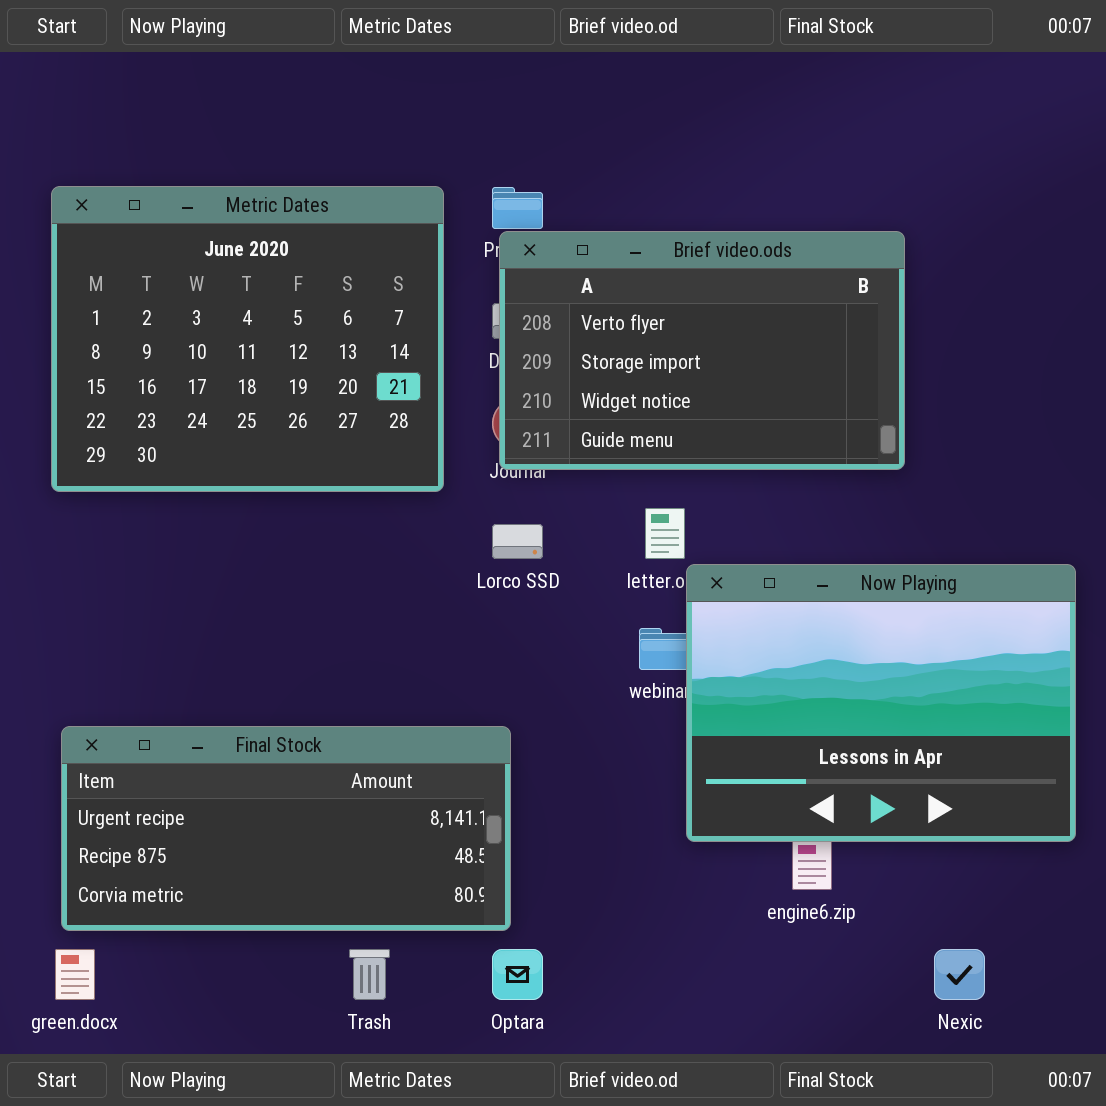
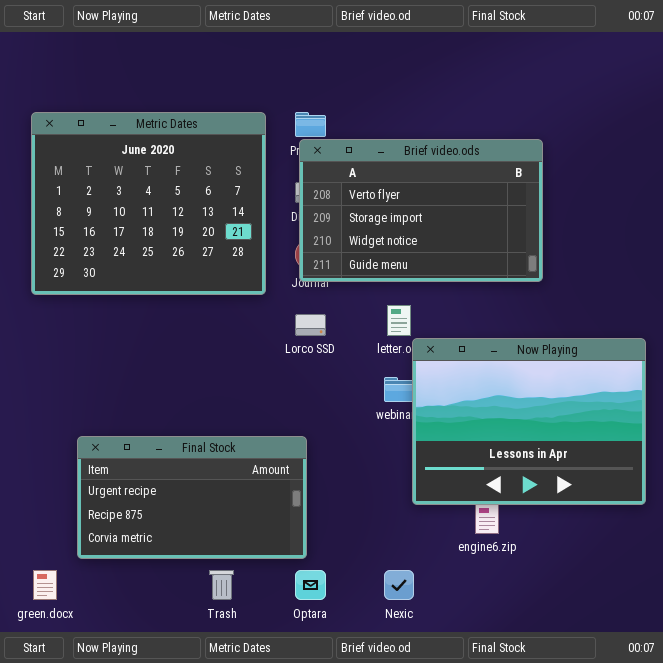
Final Stock: [61,726,511,931] -> [77,436,307,559], resized
Nexic: [934,949,985,1000] -> [384,570,414,600], moved

